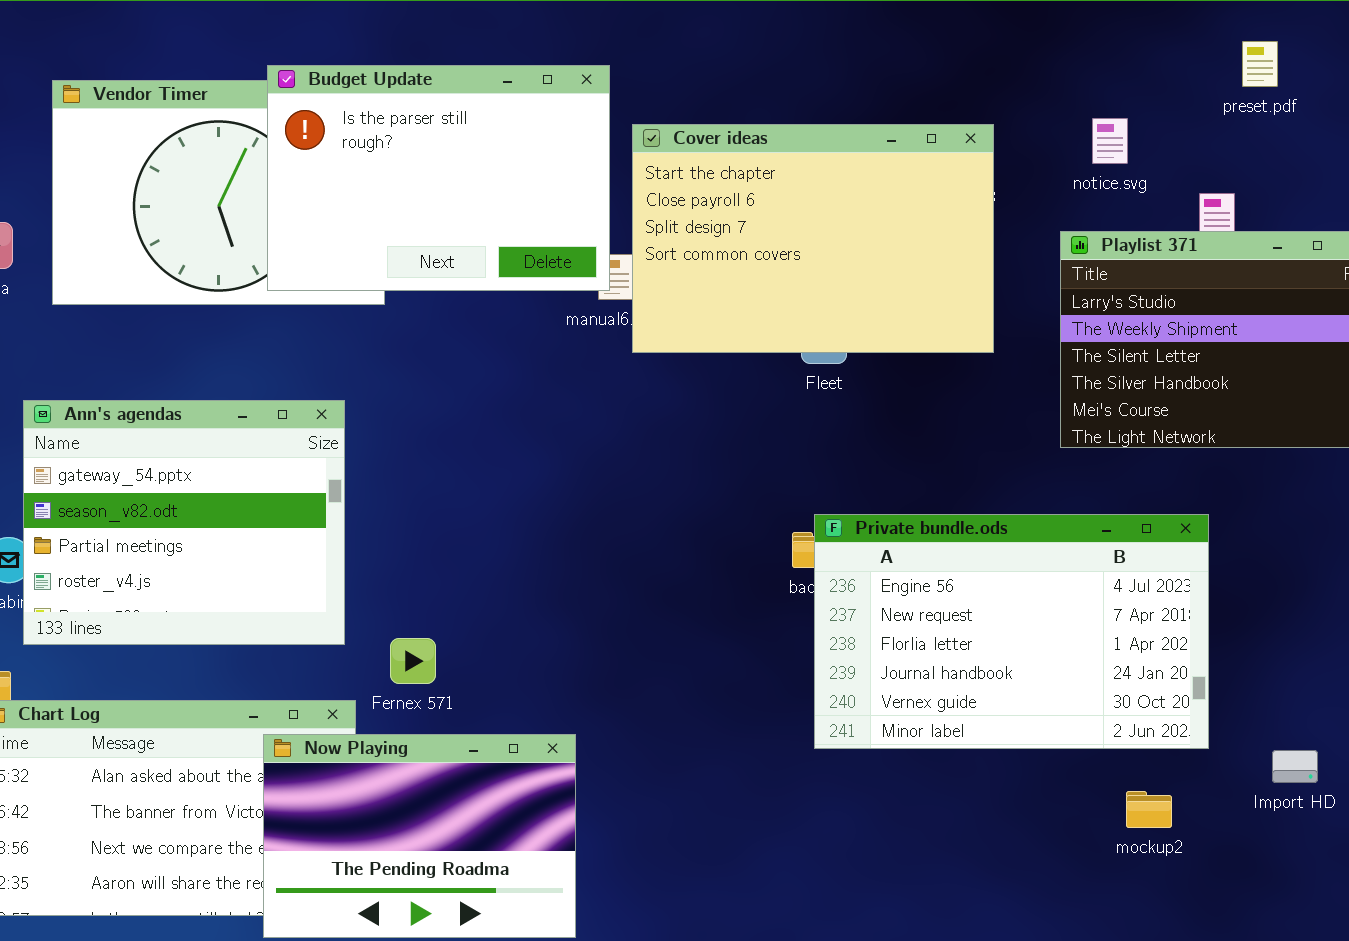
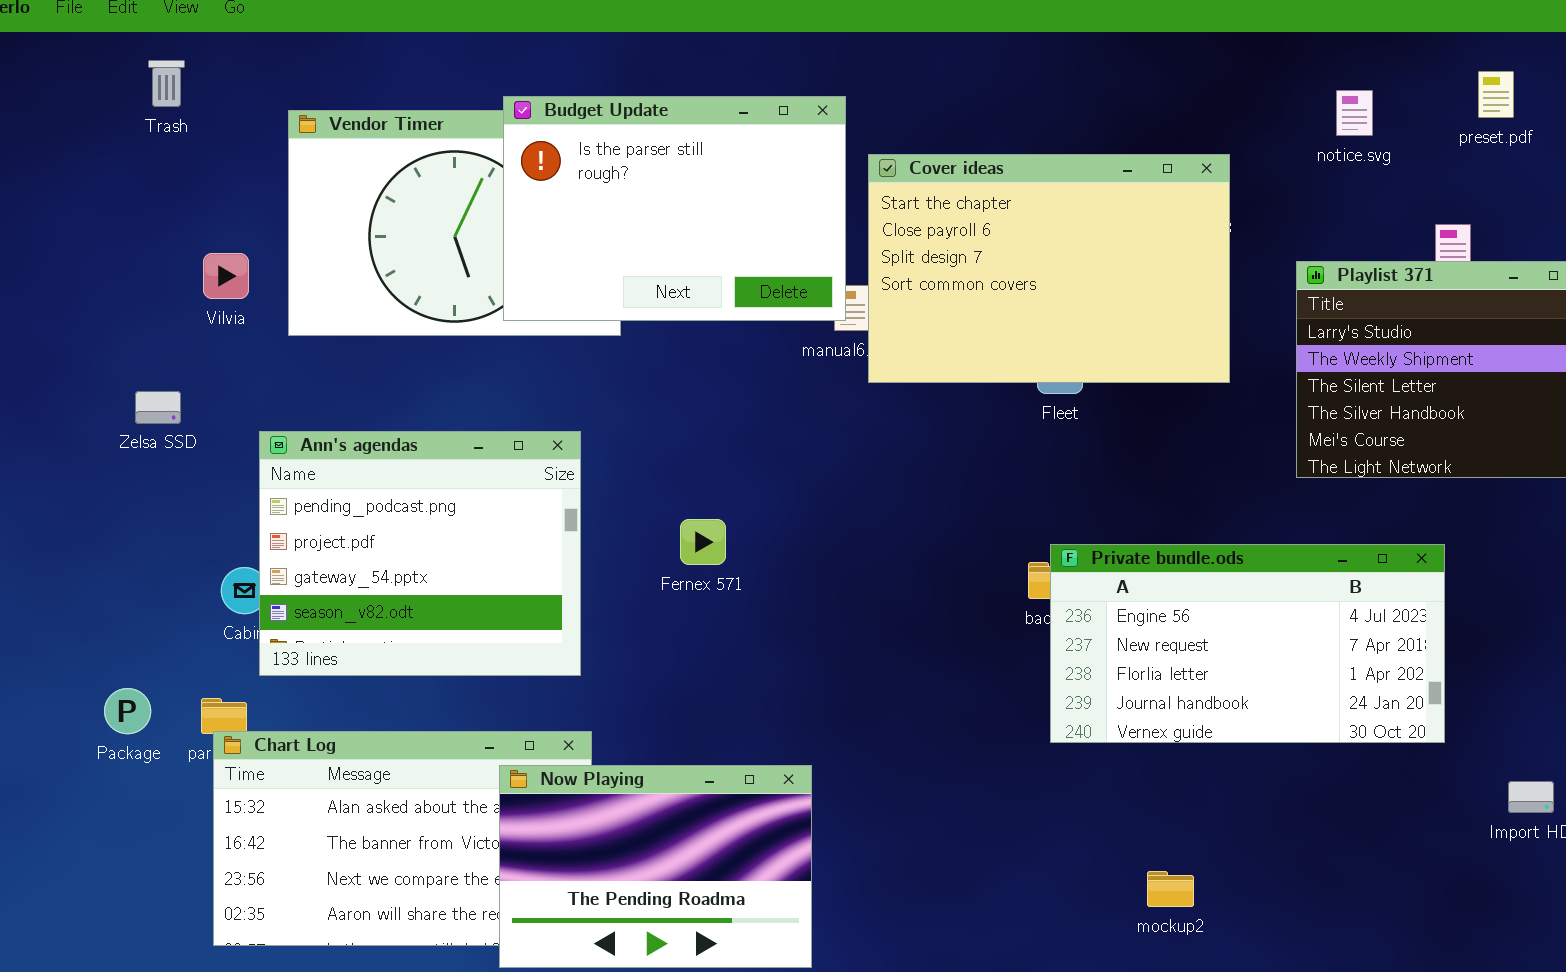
notice.svg: [1092,118,1128,164] -> [1336,90,1373,136], moved
Ann's agendas: [23,400,345,645] -> [259,431,581,676], scrolled up 2 rows
Private bundle.ods: [814,514,1209,749] -> [1050,544,1445,743], resized
Fernex 571: [390,638,436,684] -> [680,519,726,565], moved
mockup2: [1126,791,1172,828] -> [1147,871,1194,907], moved

